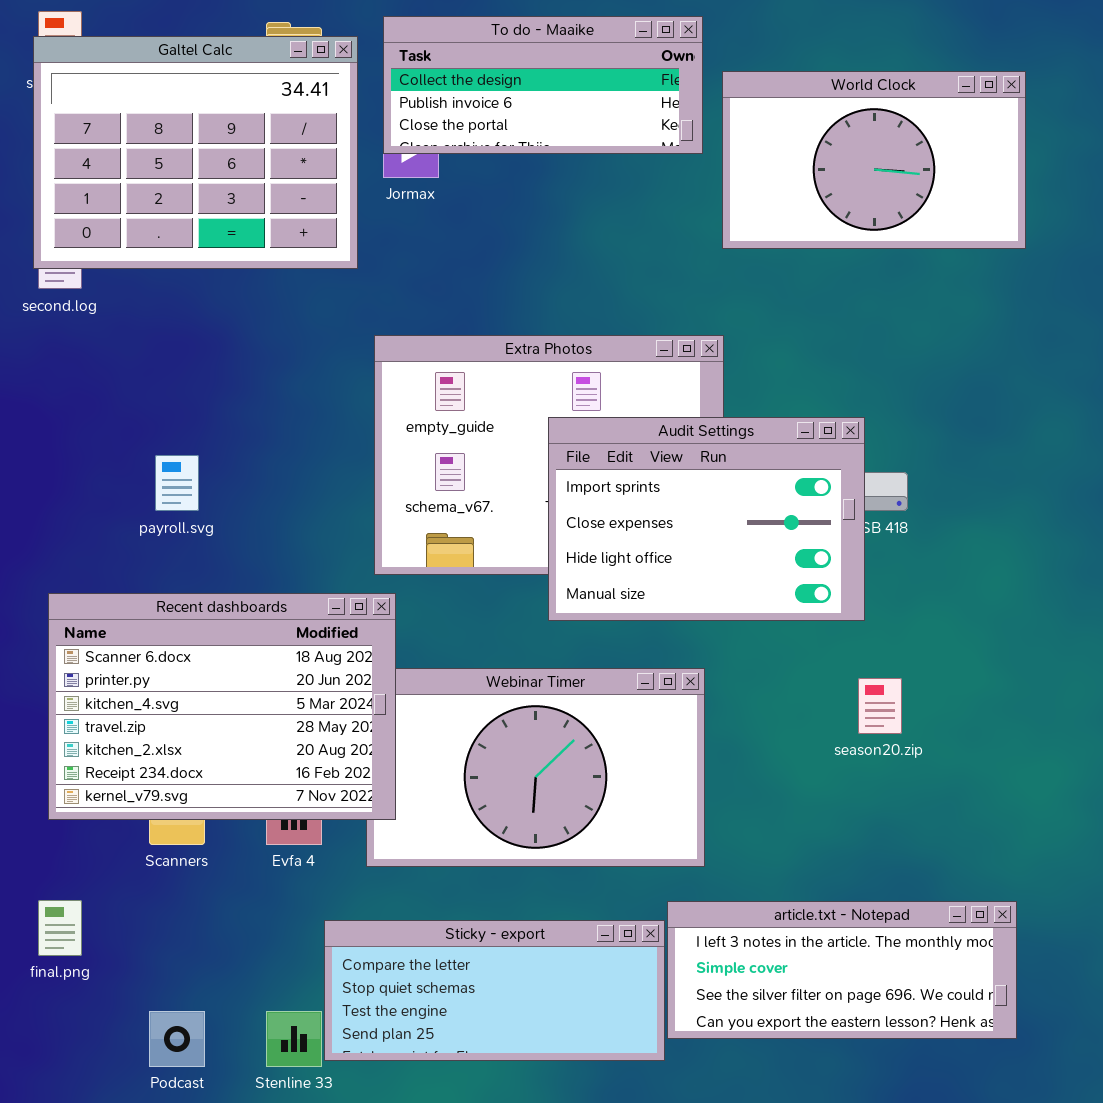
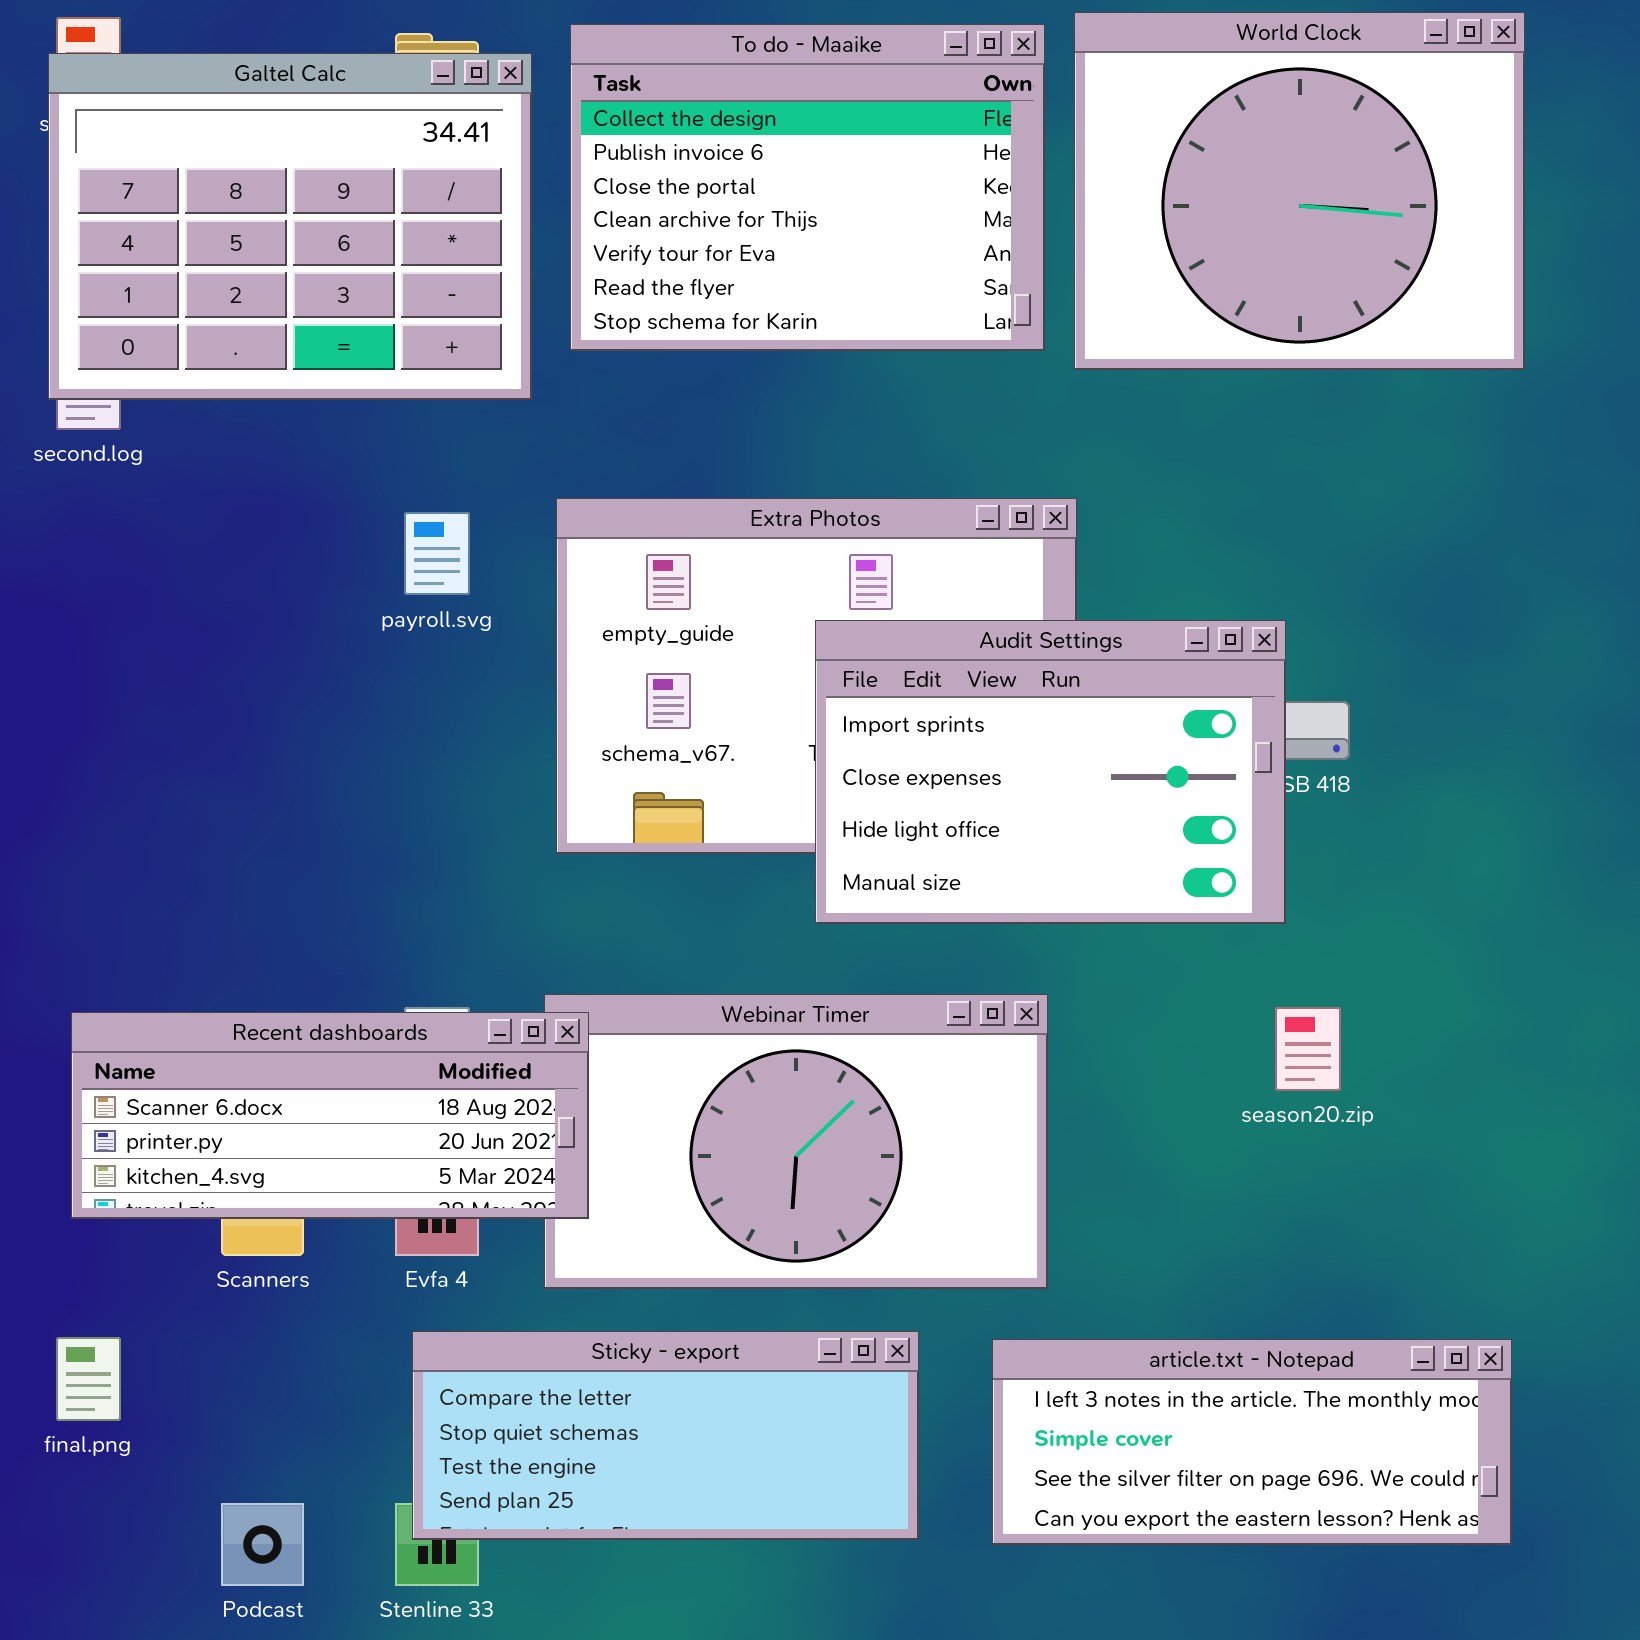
To do - Maaike: [383,16,703,154] -> [570,24,1045,351], resized
World Clock: [722,71,1026,249] -> [1074,12,1525,370], resized
payroll.svg: [155,455,199,511] -> [404,512,470,595], moved
Recent dashboards: [48,593,396,820] -> [71,1012,589,1219], resized
Sticky - export: [324,920,665,1061] -> [412,1331,919,1540], moved

